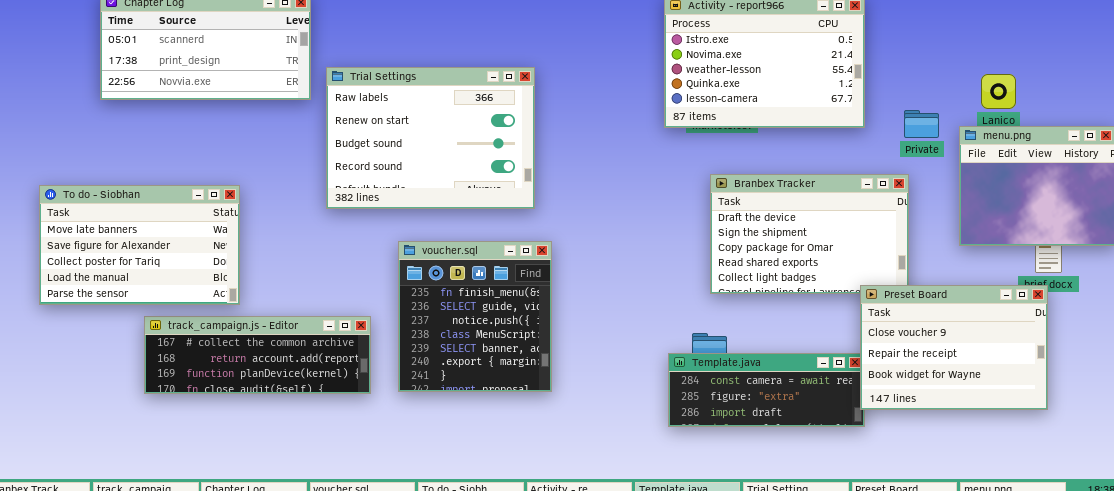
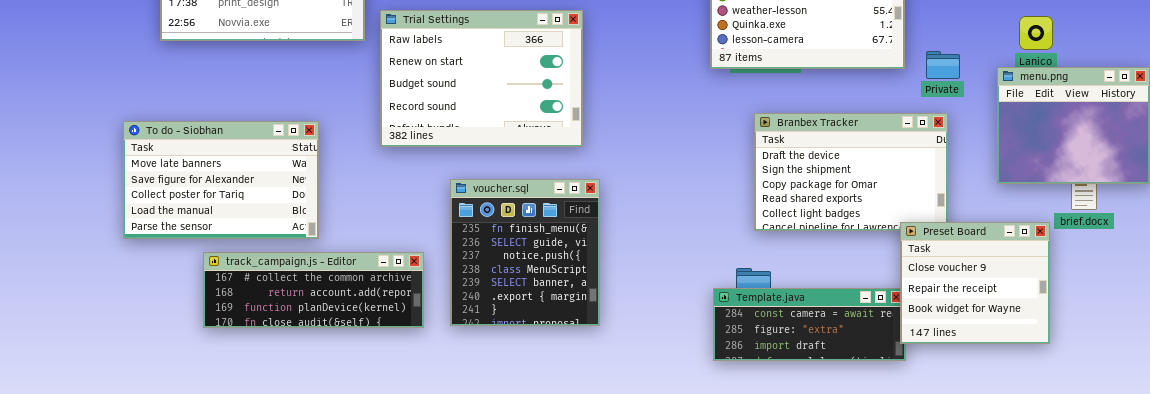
Private: [904,110,939,138] -> [926,51,960,79], moved
To do - Siobhan: [39,185,240,305] -> [123,121,319,239], moved
Preset Board: [860,285,1048,410] -> [900,222,1050,344], resized

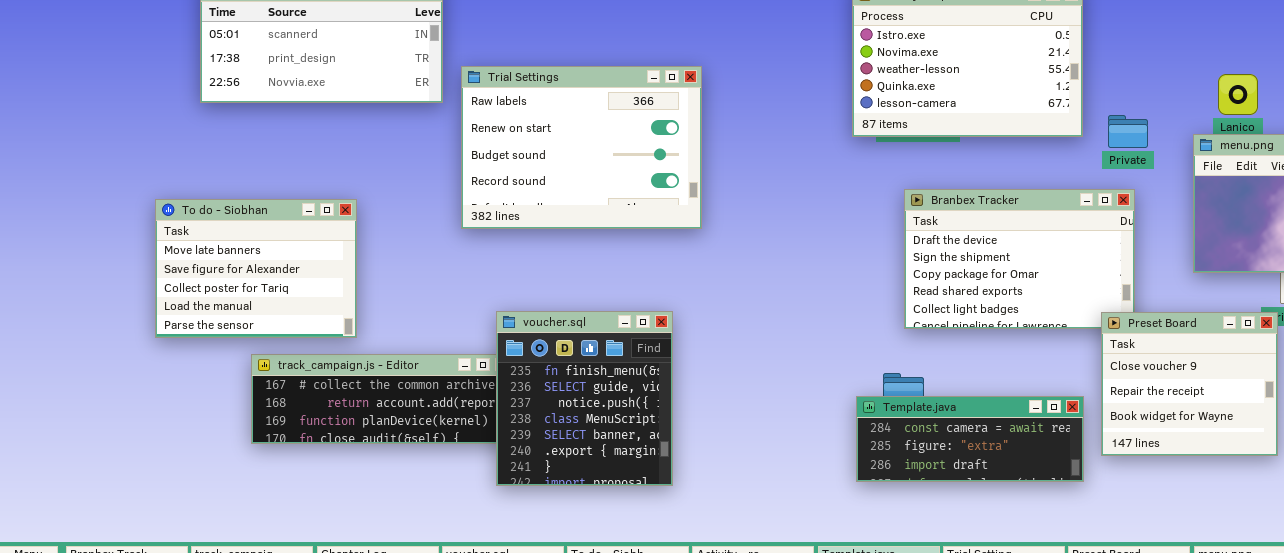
To do - Siobhan: [123,121,319,239] -> [155,199,357,338], resized
voucher.sql: [450,179,600,326] -> [496,311,673,486], moved
Preset Board: [900,222,1050,344] -> [1101,312,1278,456], moved

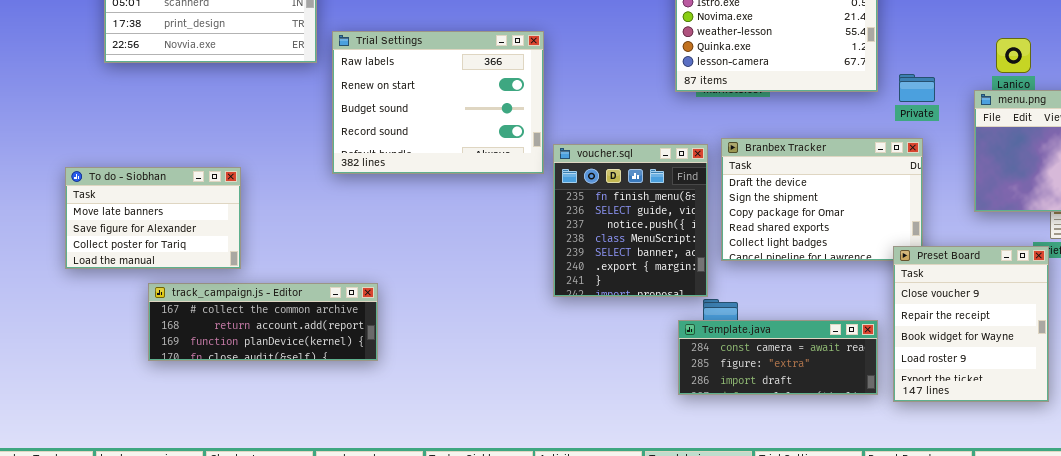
To do - Siobhan: [155,199,357,338] -> [65,167,241,269], resized
voucher.sql: [496,311,673,486] -> [553,144,708,297], moved
Preset Board: [1101,312,1278,456] -> [893,246,1049,402], resized

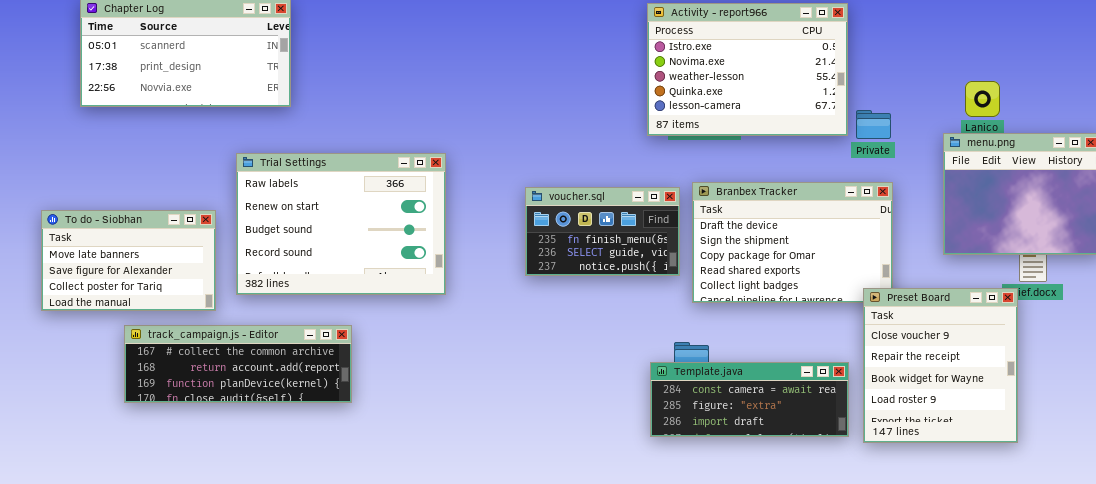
Trial Settings: [332,31,544,174] -> [236,153,446,295], moved
Private: [899,74,935,102] -> [856,110,891,139], moved
voucher.sql: [553,144,708,297] -> [525,187,680,276], resized

